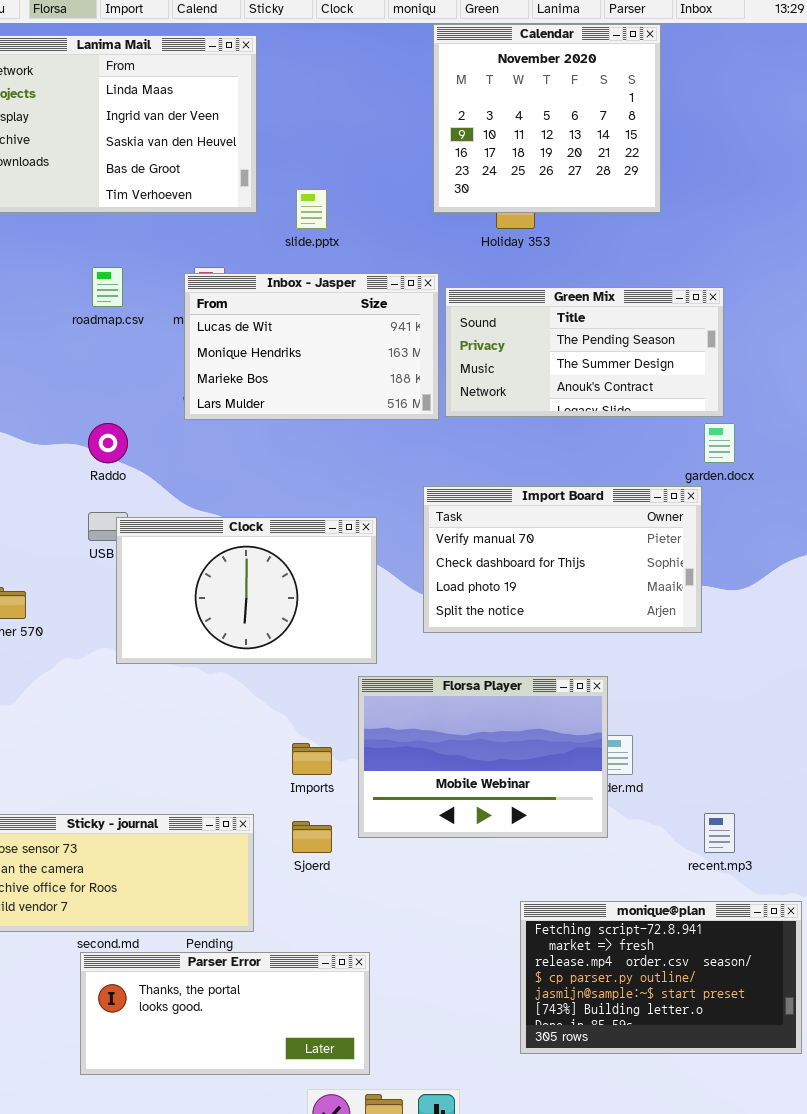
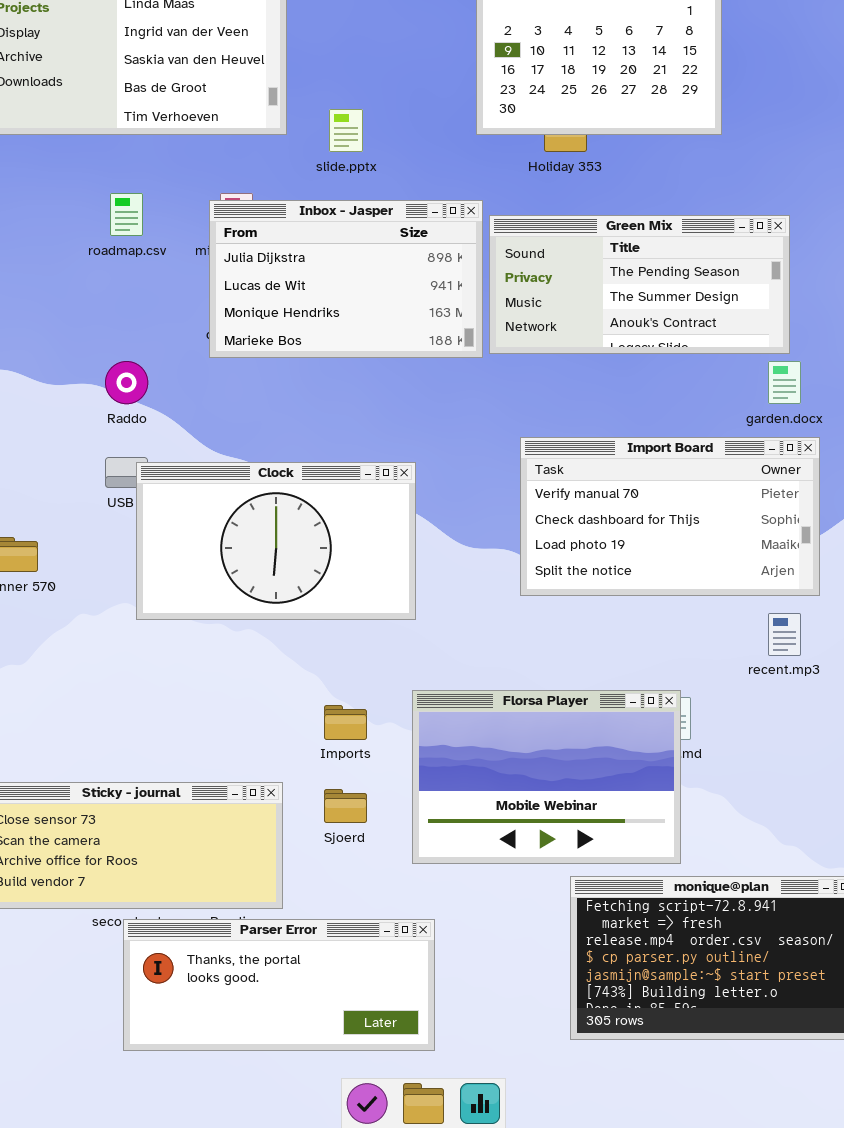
Inbox - Jasper: [184,273,439,420] -> [209,200,483,358], scrolled up 1 row
Import Board: [423,486,702,633] -> [520,437,820,596], moved
Florsa Player: [358,676,608,838] -> [412,690,681,864], moved
recent.mp3: [704,813,735,853] -> [768,613,801,656], moved
Parser Error: [80,952,370,1075] -> [123,919,435,1051], moved

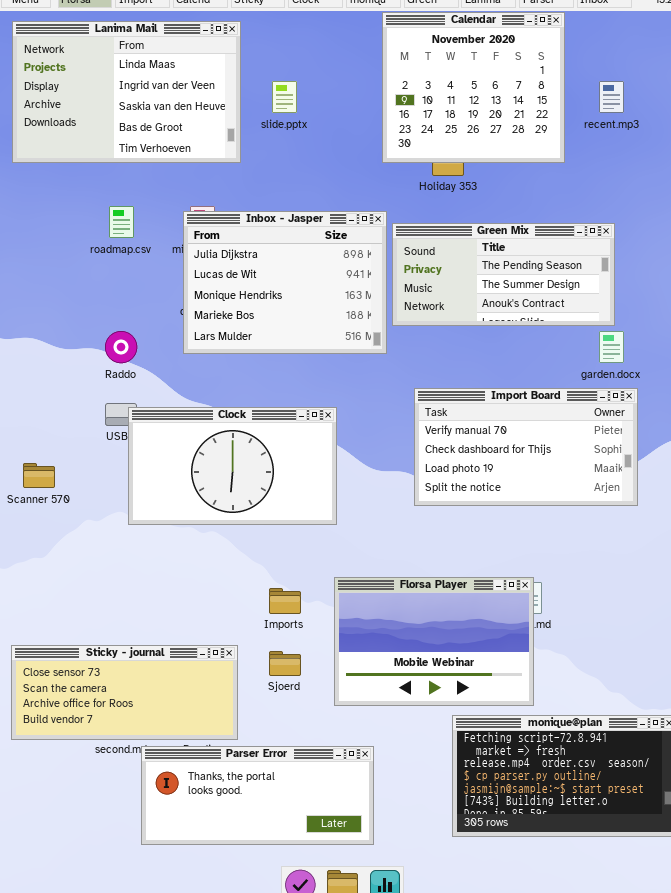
slide.pptx: [329,109,363,152] -> [272,81,297,113], moved
Inbox - Jasper: [209,200,483,358] -> [183,211,387,354], resized
recent.mp3: [768,613,801,656] -> [599,81,624,113], moved
Parser Error: [123,919,435,1051] -> [141,746,374,845], moved

